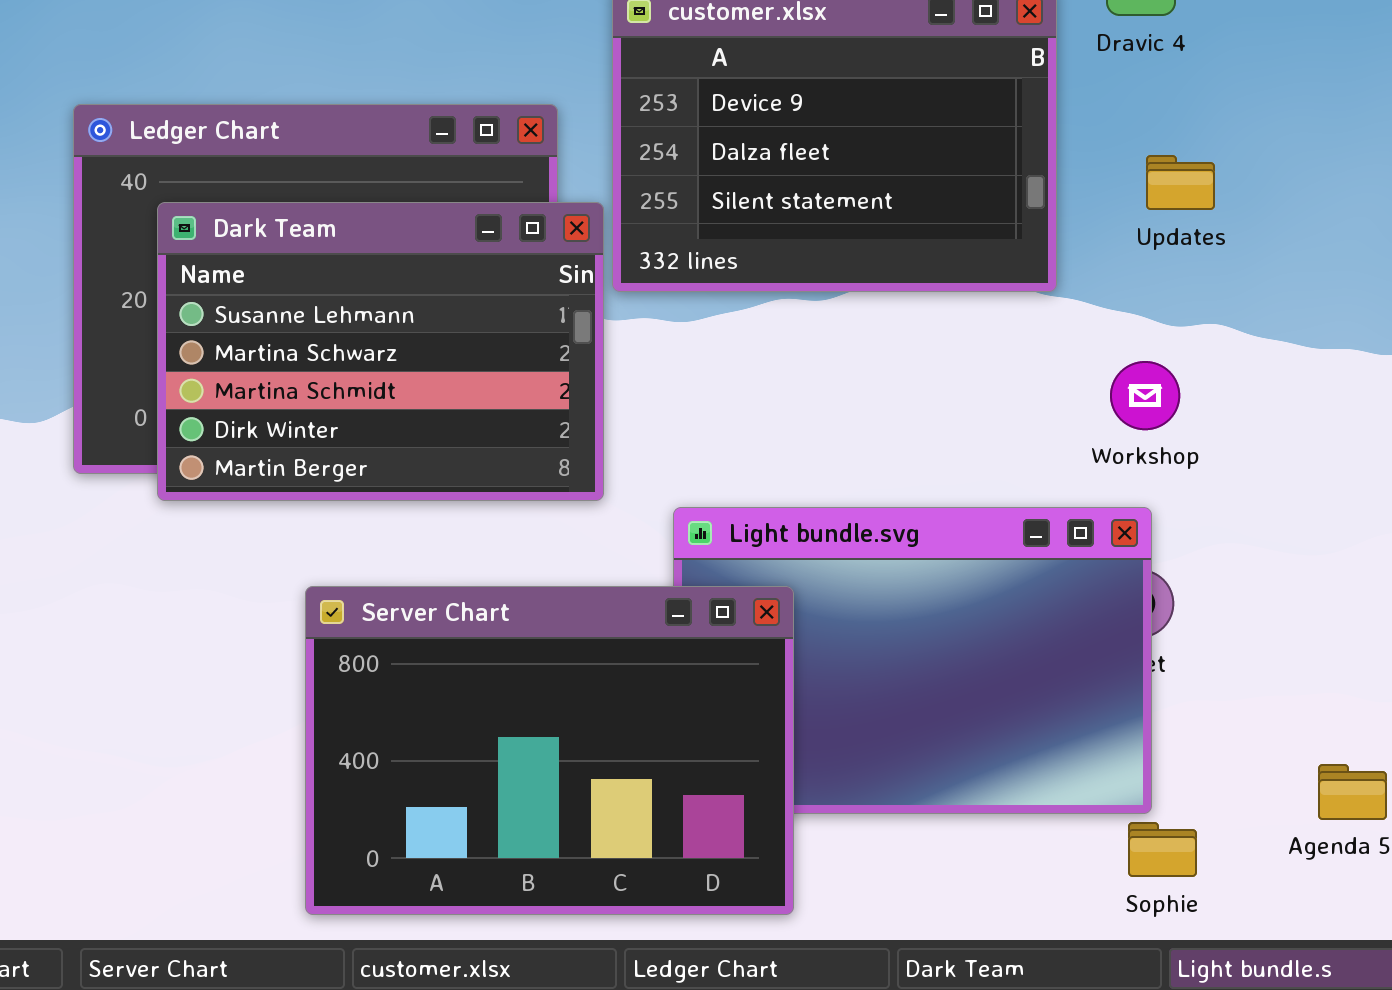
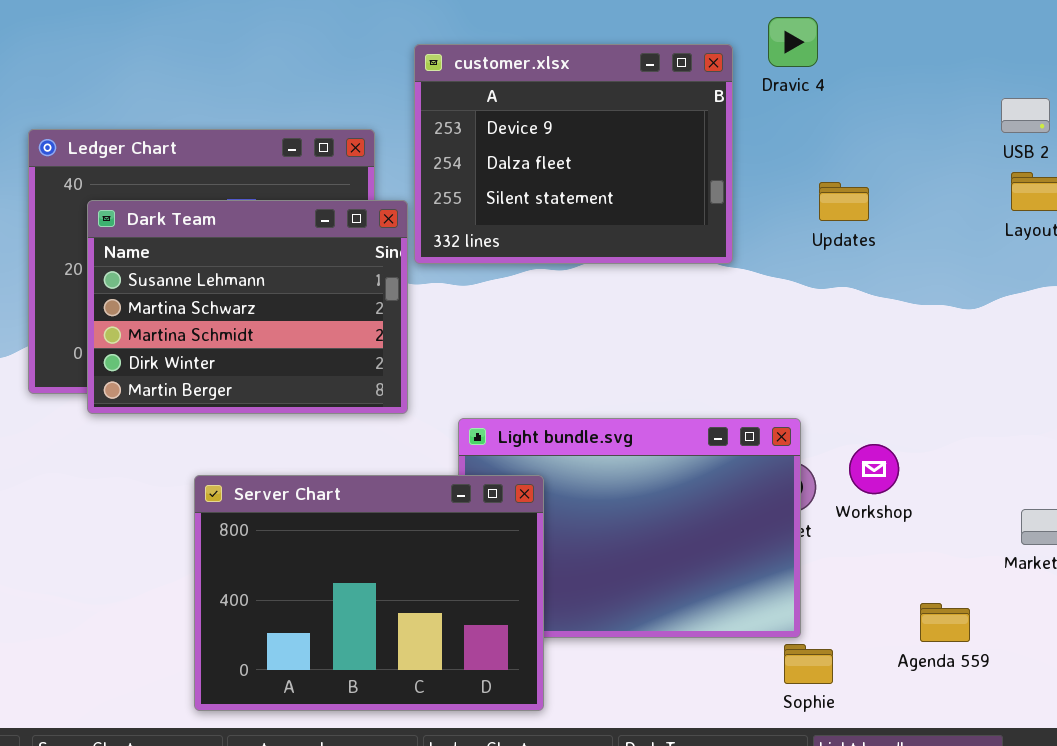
Updates: [1146,155,1215,210] -> [819,182,869,221], moved
Workshop: [1110,361,1180,430] -> [849,444,899,494], moved

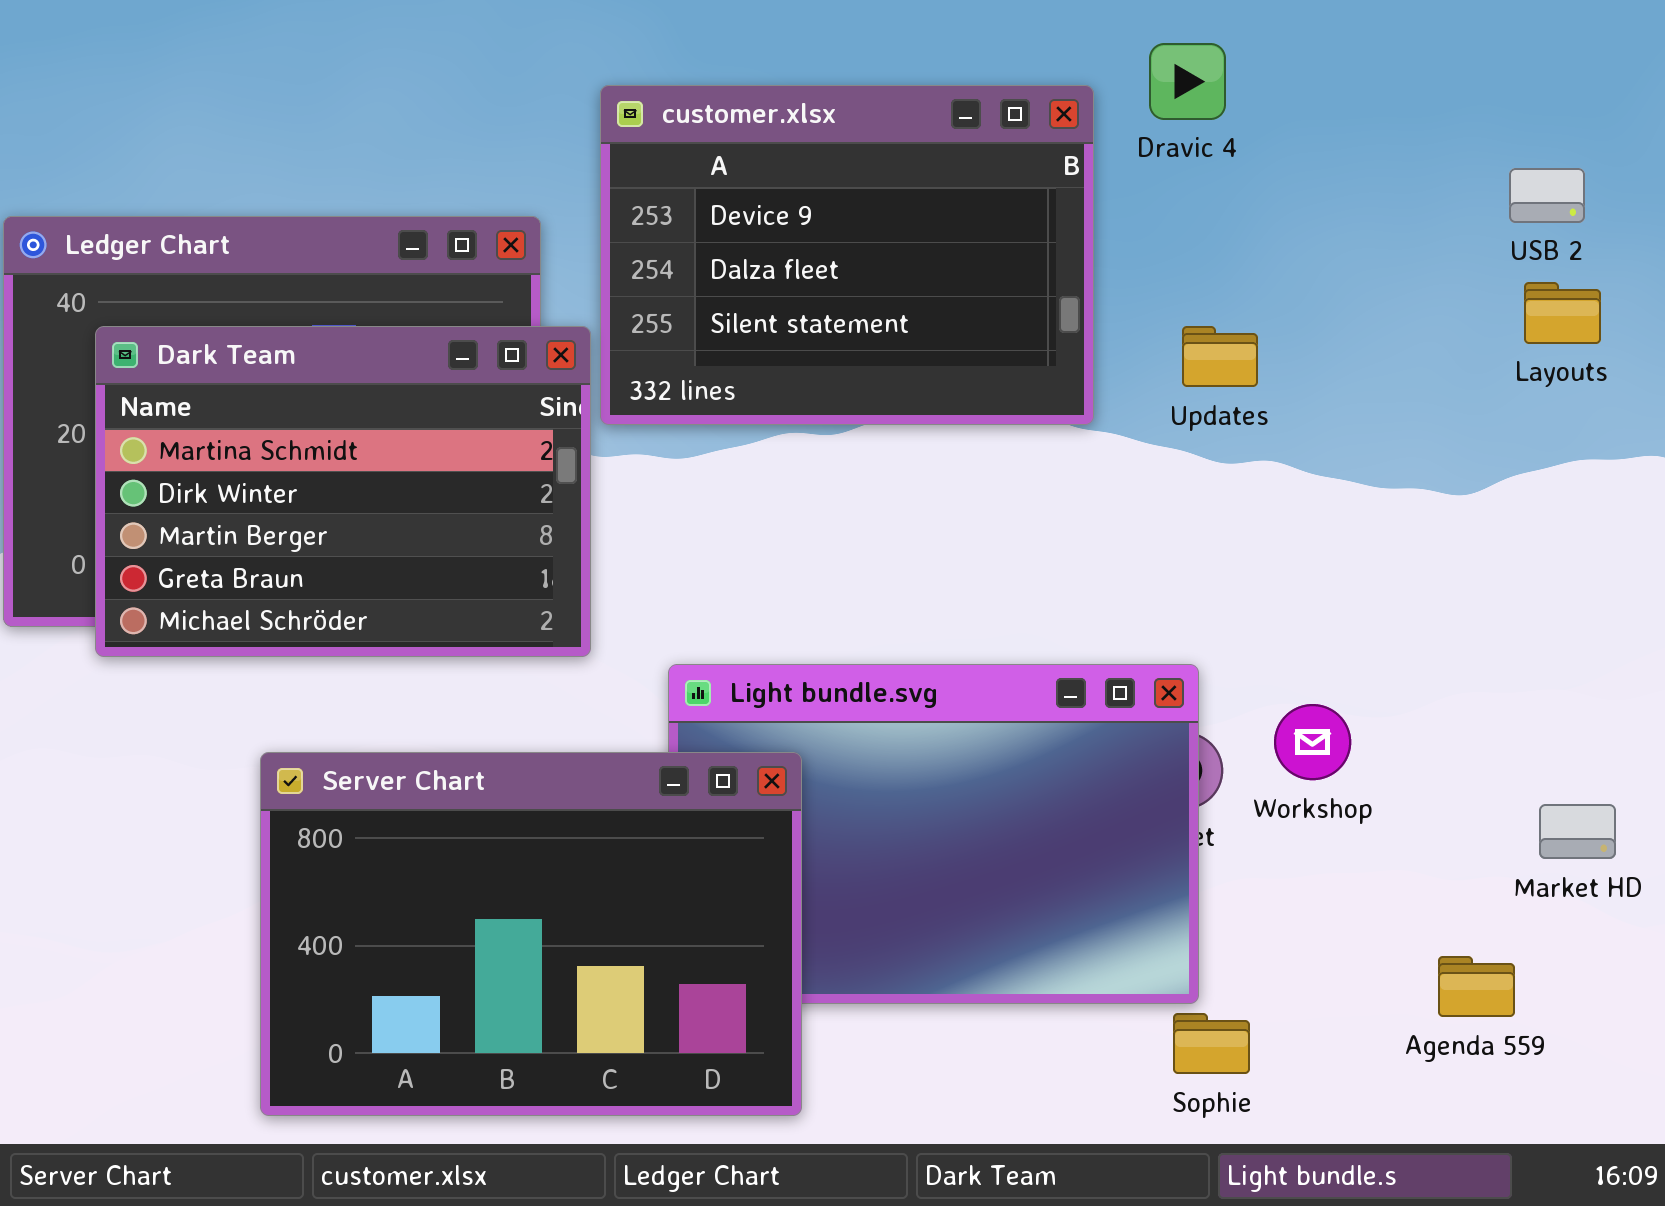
Updates: [819,182,869,221] -> [1182,326,1258,387], moved
Dark Team: [87,200,408,414] -> [95,326,591,657], scrolled down 2 rows
Agenda 559: [920,603,970,642] -> [1438,956,1515,1017], moved

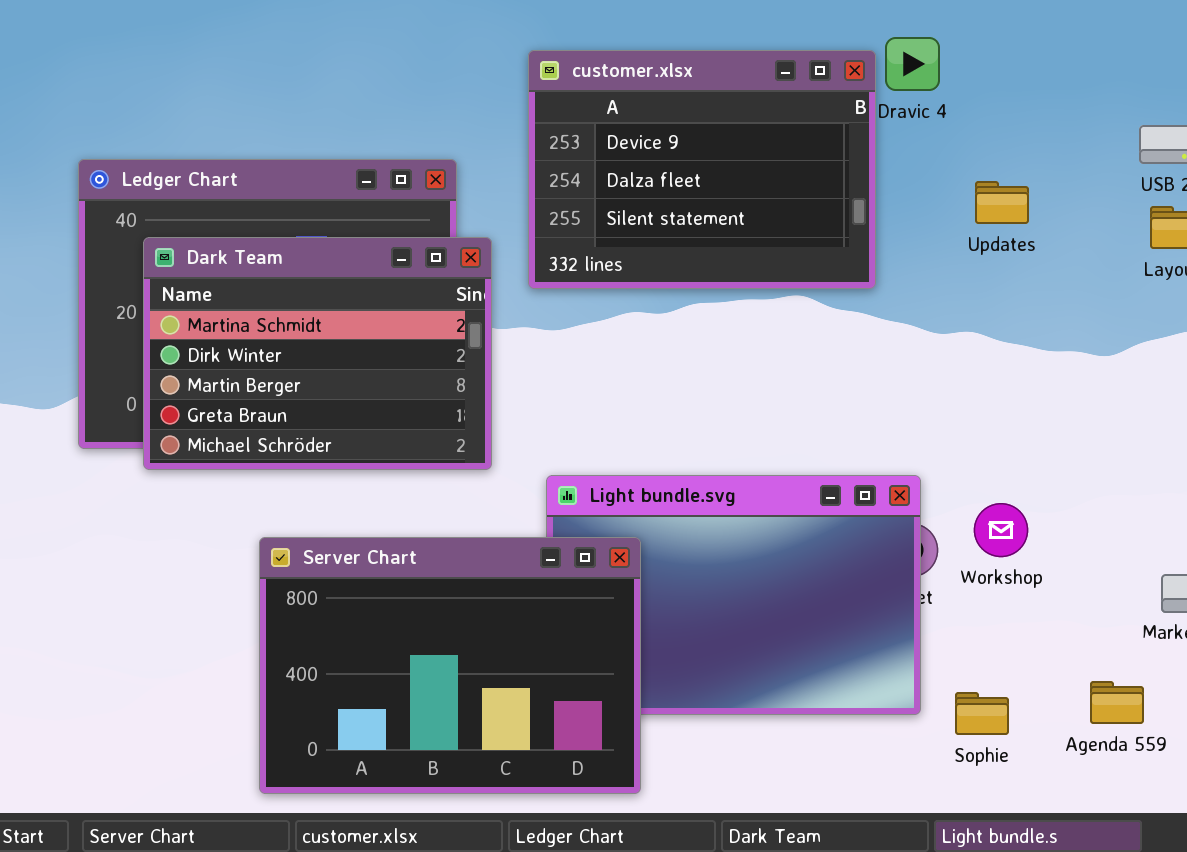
customer.xlsx: [600,85,1094,425] -> [528,50,876,289], moved
Updates: [1182,326,1258,387] -> [975,181,1029,224], moved
Sophie: [1173,1013,1250,1074] -> [955,692,1009,735], moved

